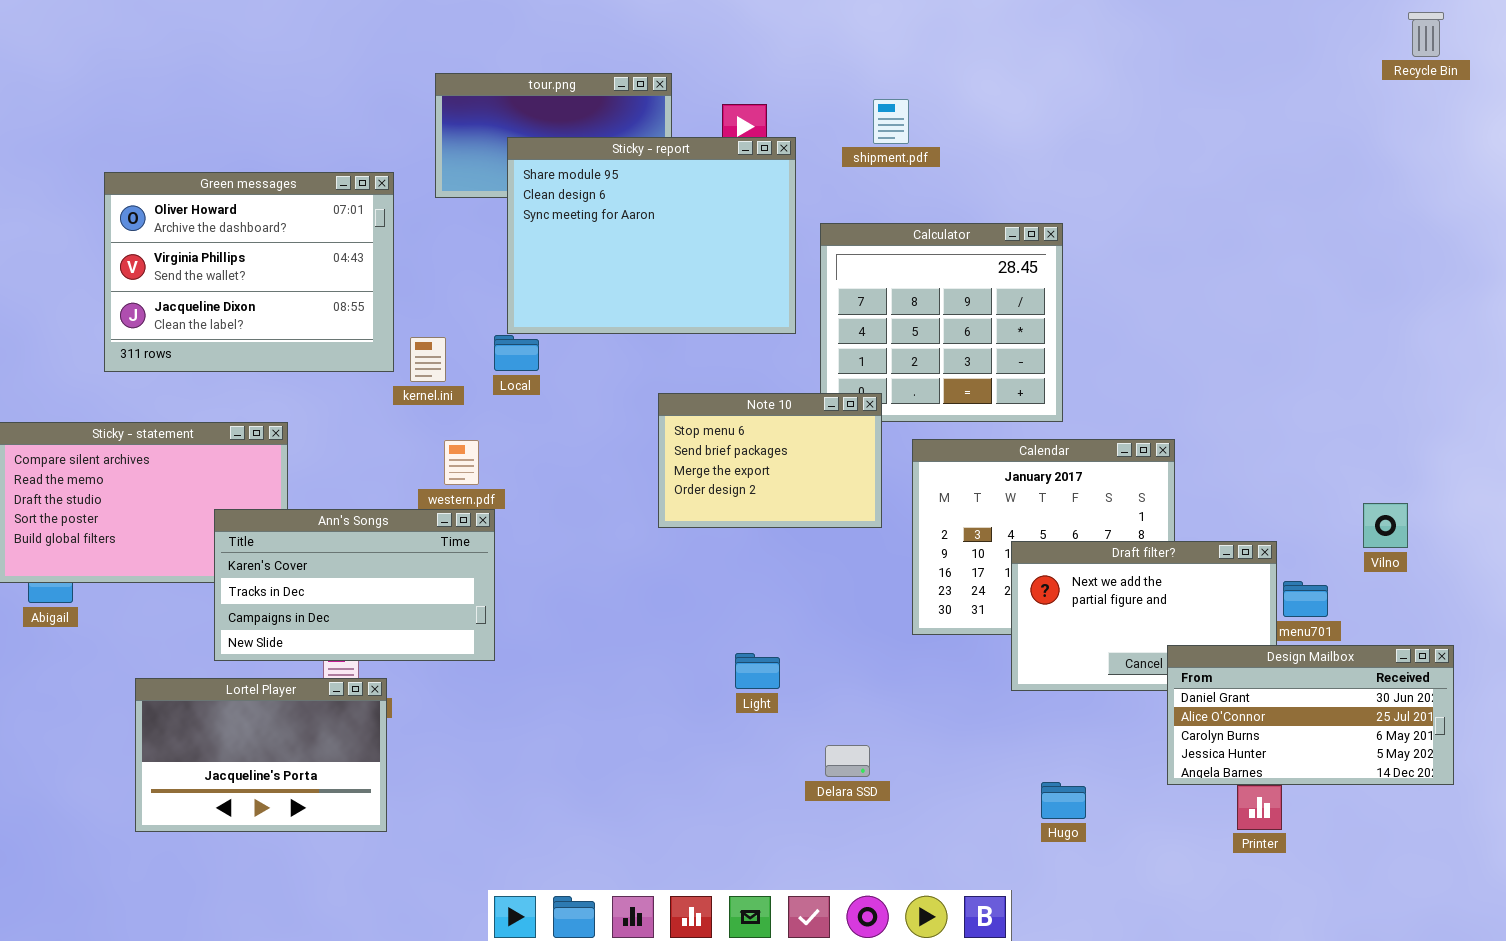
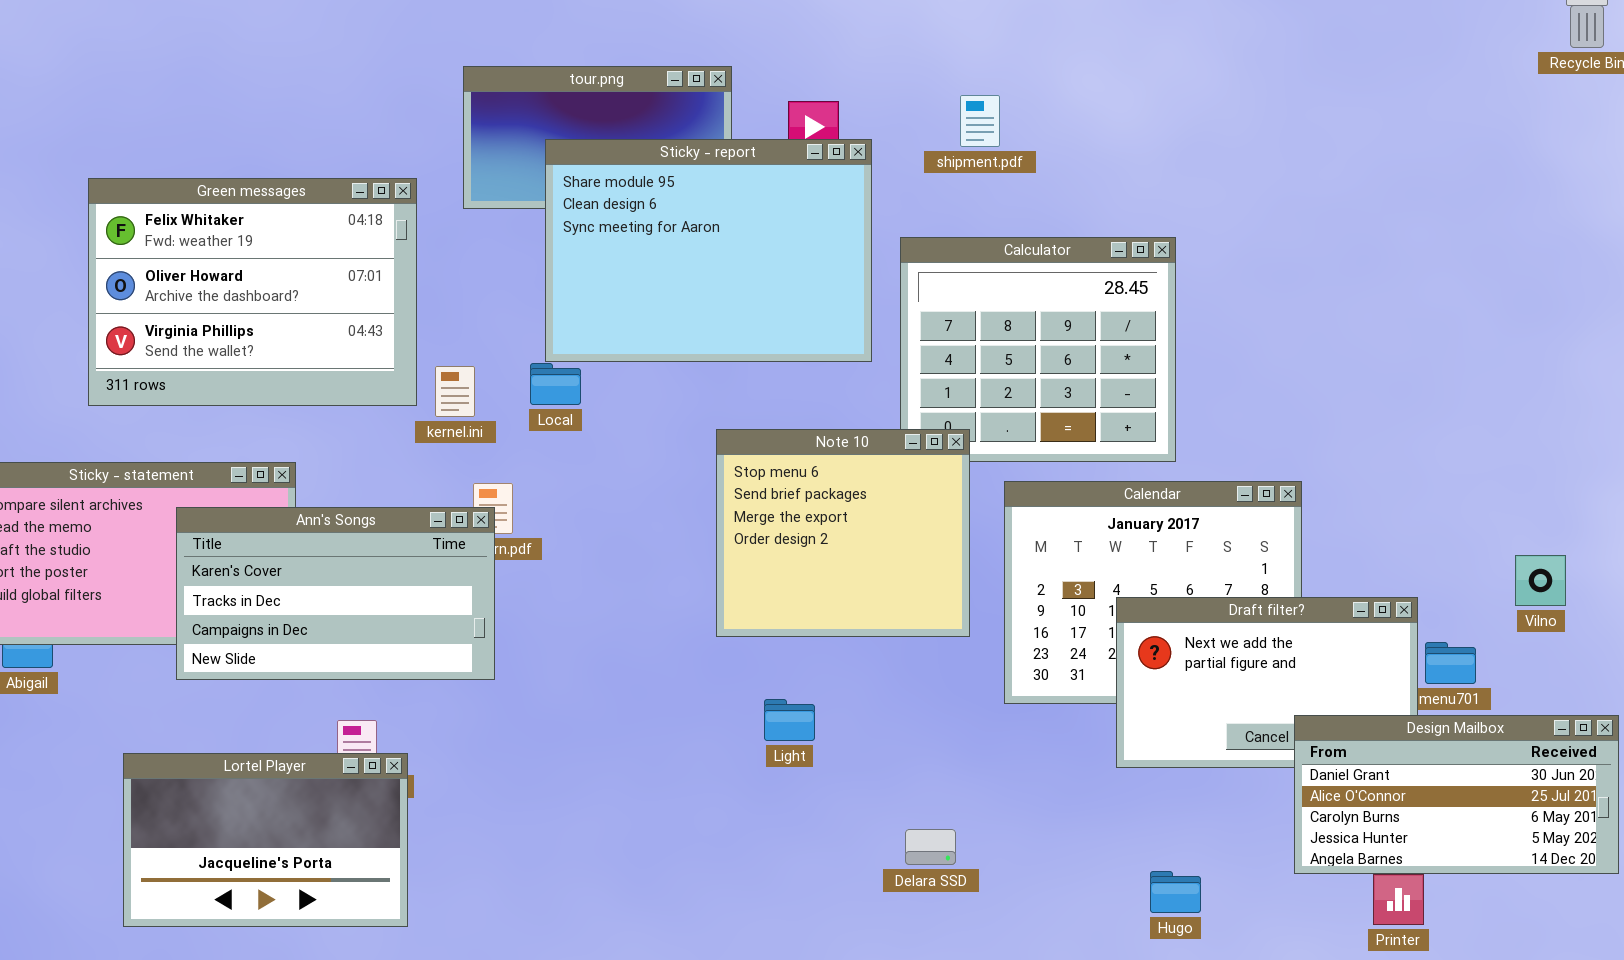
Green messages: [104,172,394,372] -> [88,178,417,406], scrolled up 1 row
Note 10: [658,393,882,528] -> [716,429,970,637], resized
Ann's Songs: [214,509,495,661] -> [176,507,495,680], moved
Light: [735,653,780,689] -> [764,699,815,741], moved

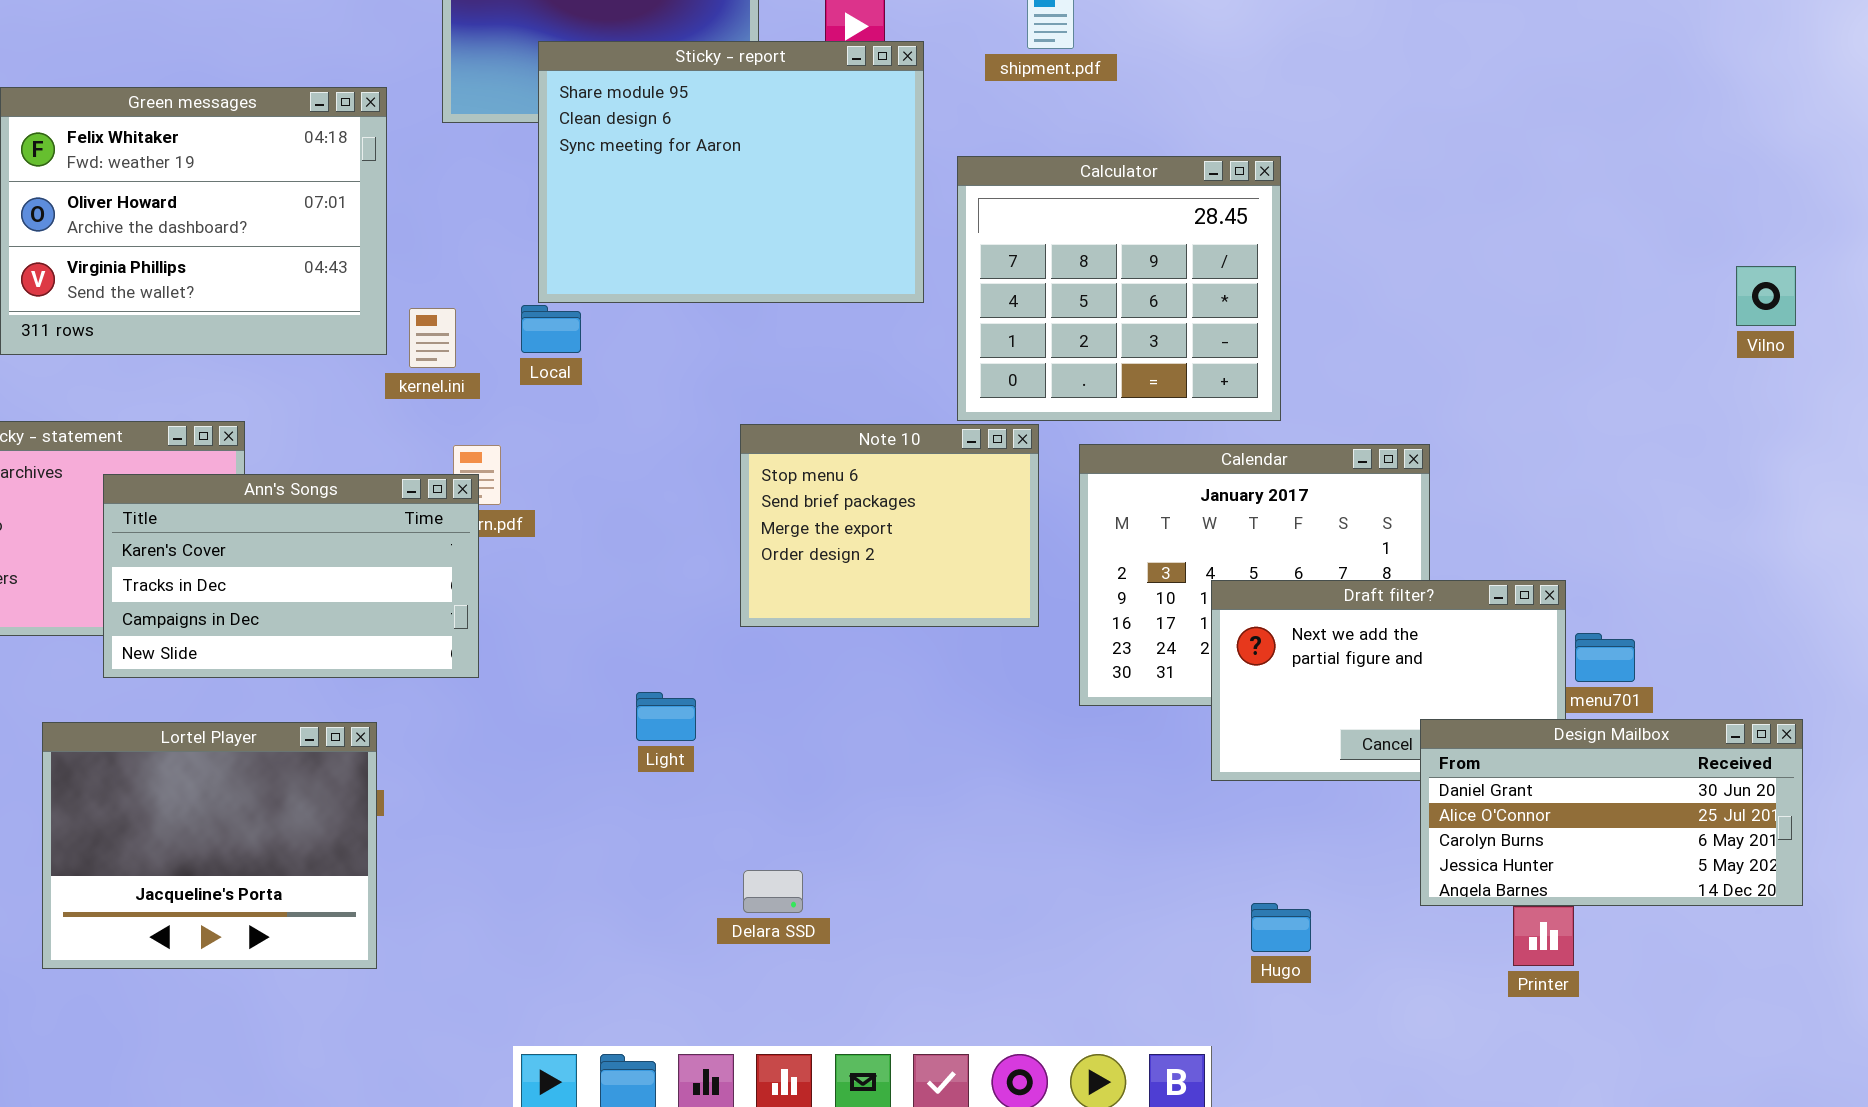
Note 10: [716,429,970,637] -> [740,424,1039,627], resized
Vilno: [1515,555,1566,606] -> [1736,266,1796,326], moved
Light: [764,699,815,741] -> [636,692,696,741], moved
Lortel Player: [123,753,408,927] -> [42,722,377,969], resized
Delara SSD: [905,829,956,865] -> [743,870,803,913], moved

